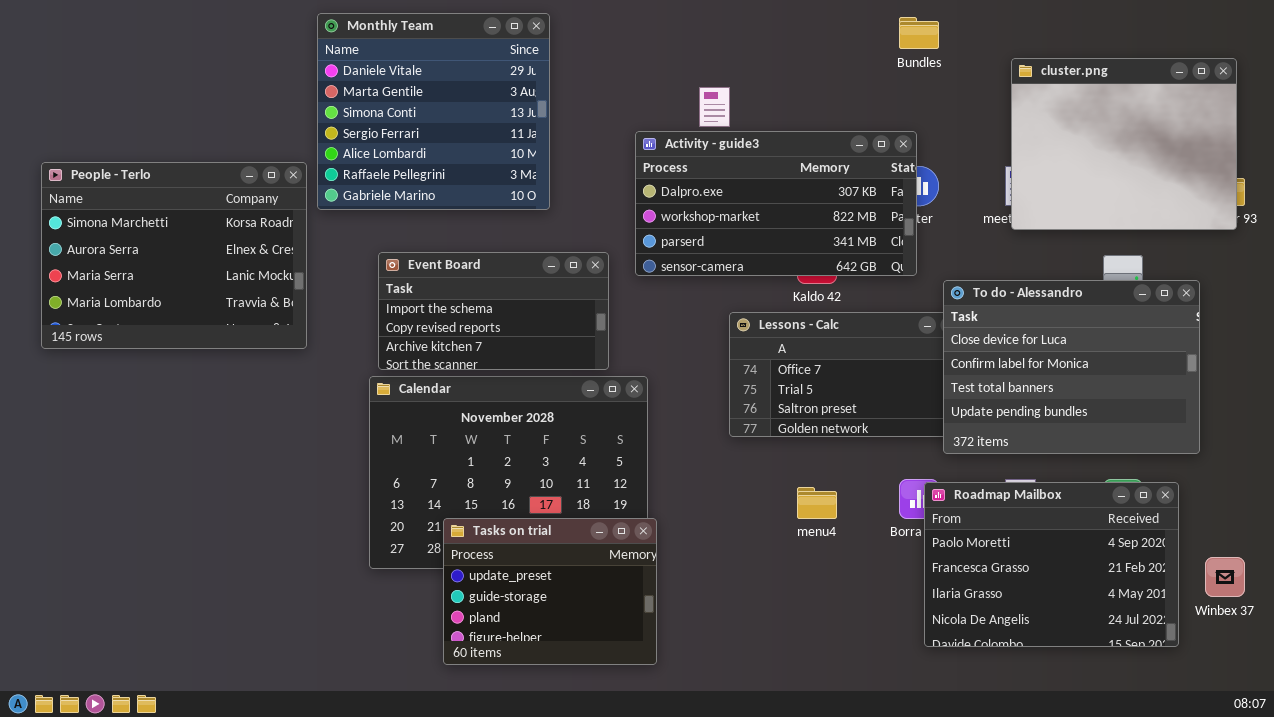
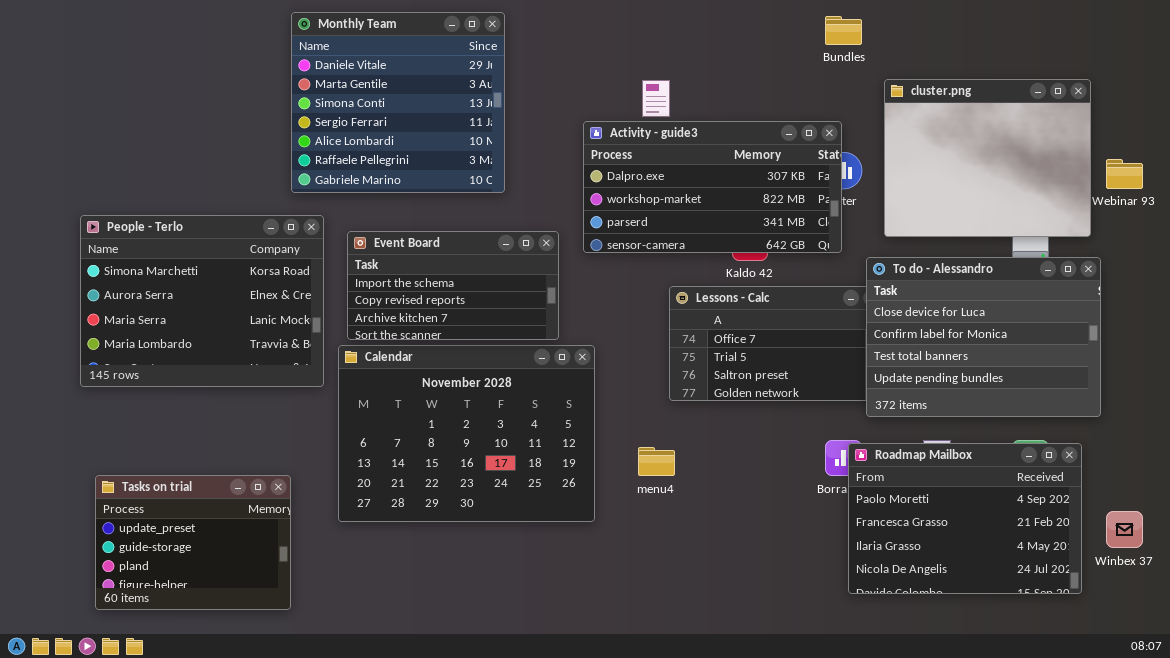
cluster.png: [1011,58,1237,230] -> [884,79,1091,237], moved
People - Terlo: [41,162,307,349] -> [80,215,324,387], moved
menu4: [797,487,837,519] -> [638,447,675,476], moved
Tasks on trial: [443,518,657,665] -> [95,475,291,610], moved

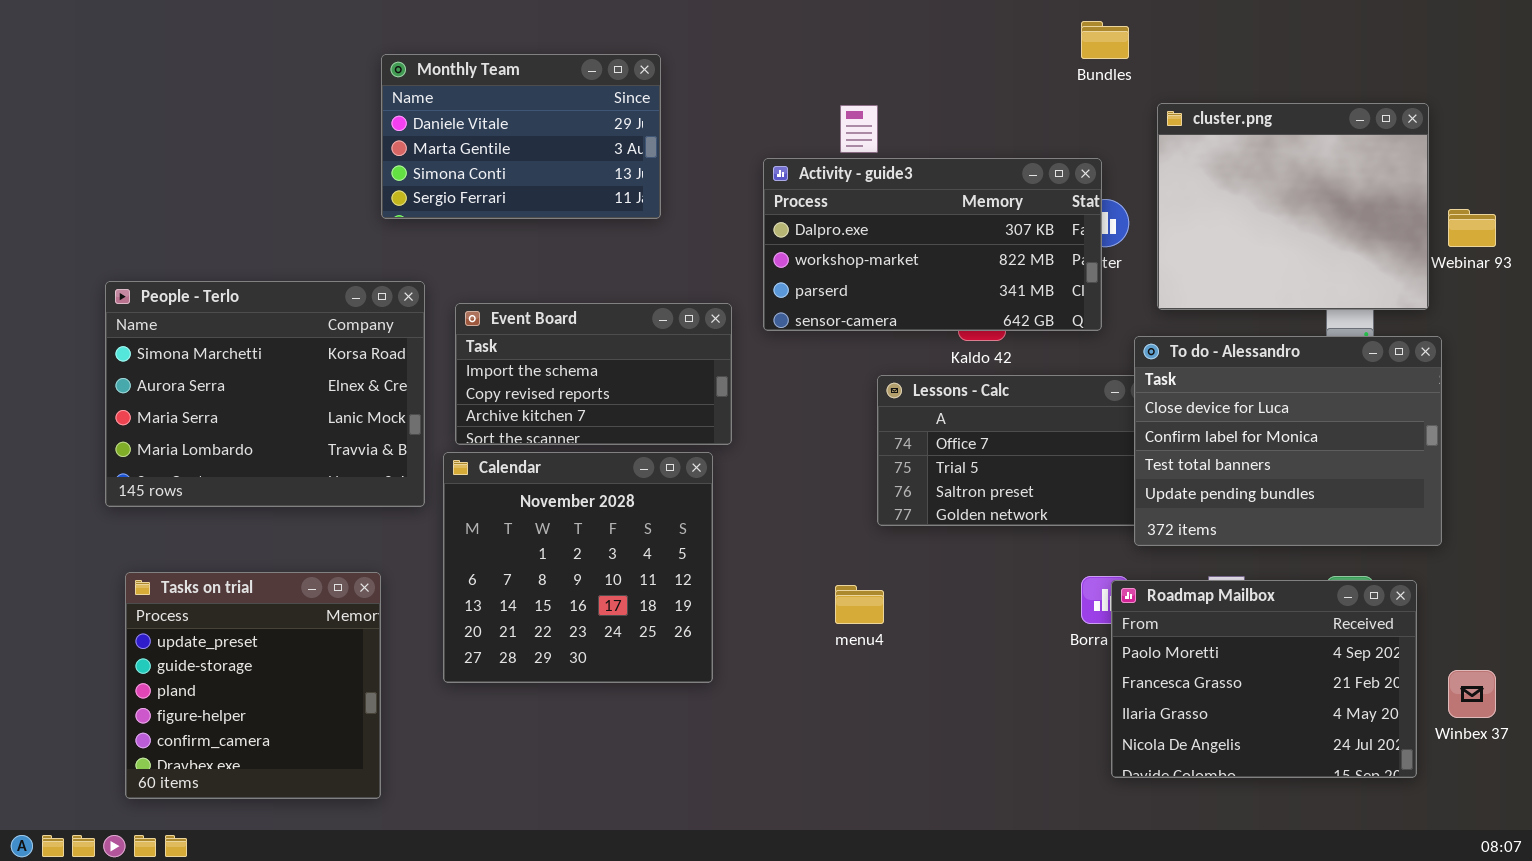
Monthly Team: [291,12,505,193] -> [381,54,661,219], moved, resized
Calendar: [338,345,595,522] -> [443,452,713,683], resized
Tasks on trial: [95,475,291,610] -> [125,572,381,799], resized

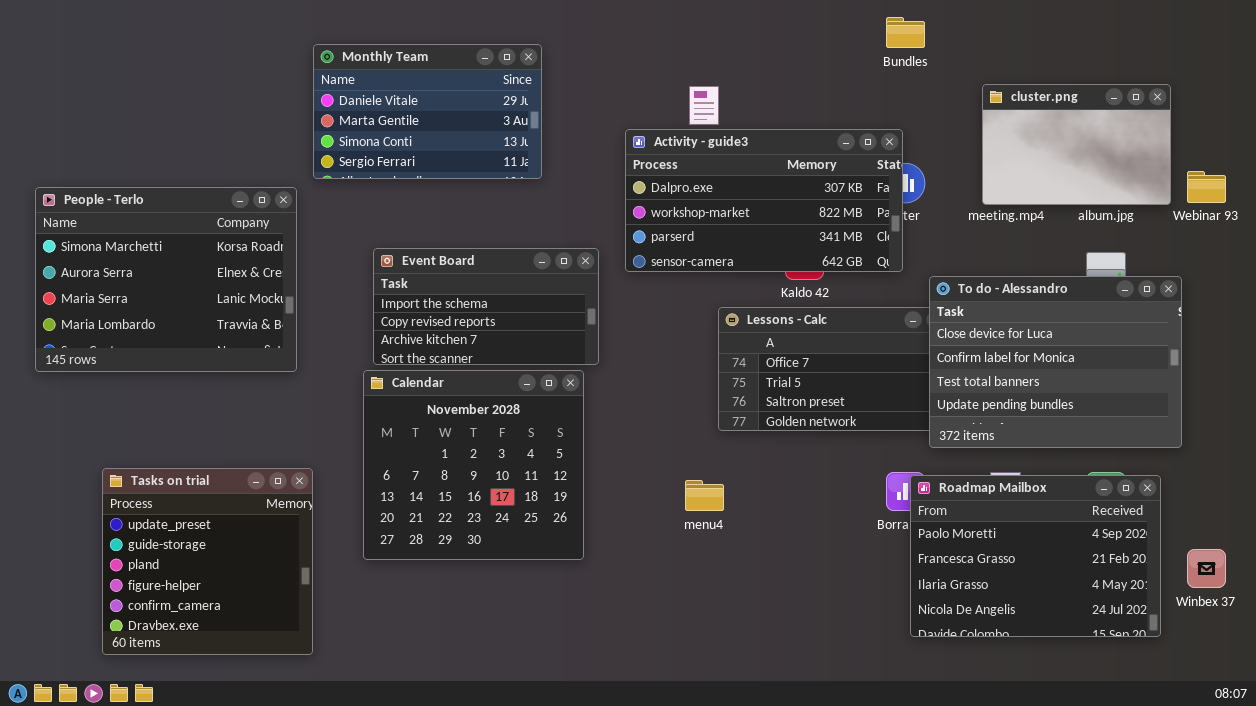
cluster.png: [1157,103,1429,310] -> [982,84,1171,205], resized
People - Terlo: [105,281,425,507] -> [35,187,297,372], moved

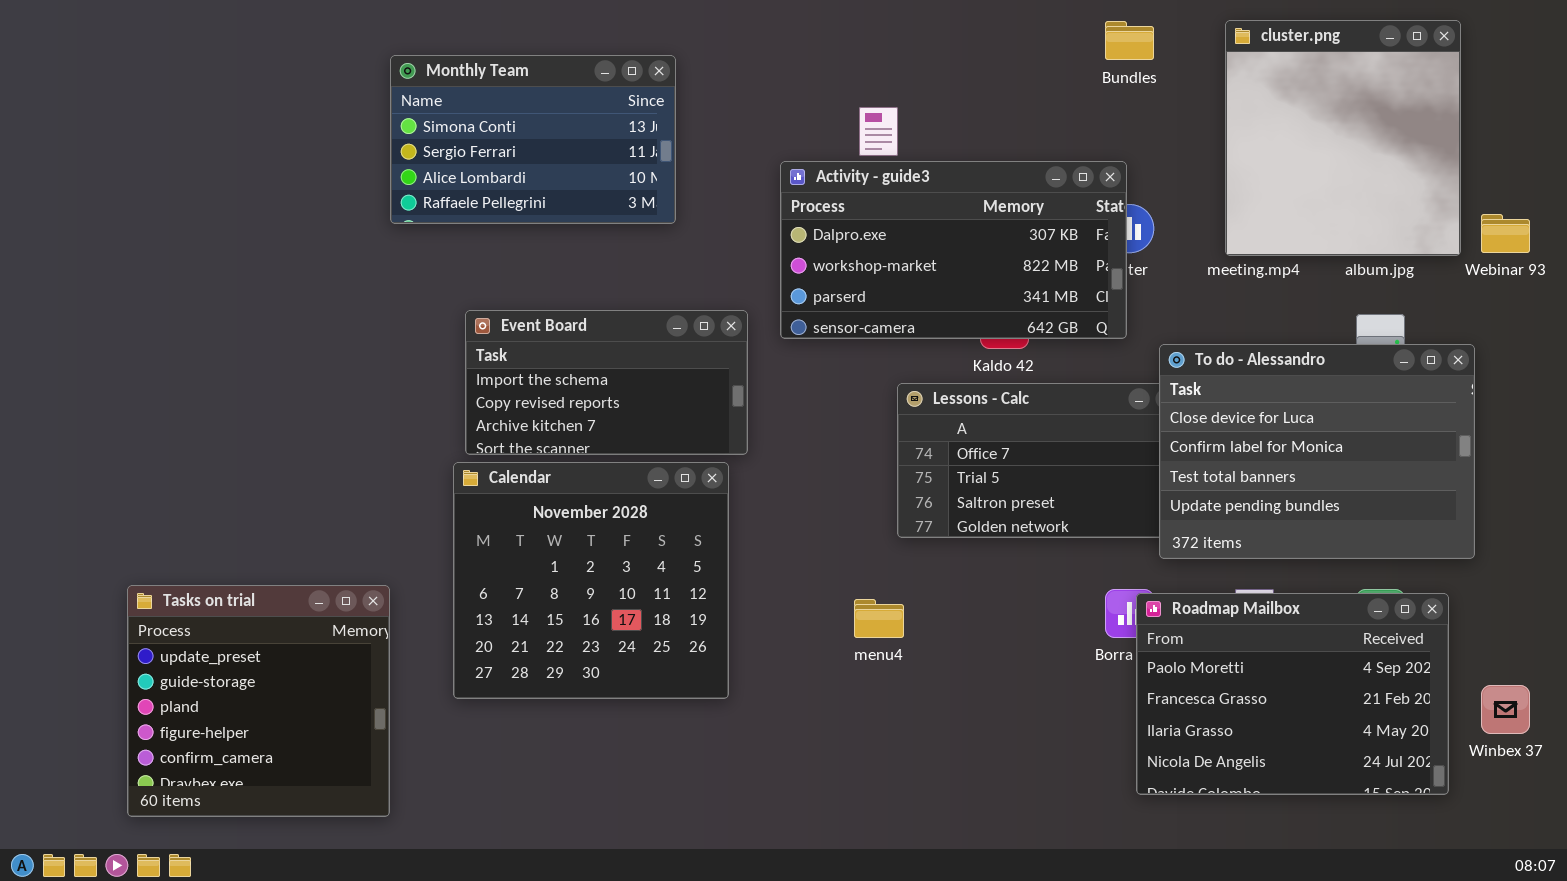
Monthly Team: [313,44,542,179] -> [390,55,676,224], scrolled down 2 rows
cluster.png: [982,84,1171,205] -> [1225,20,1461,256], resized
People - Terlo: [35,187,297,372] -> none, closed

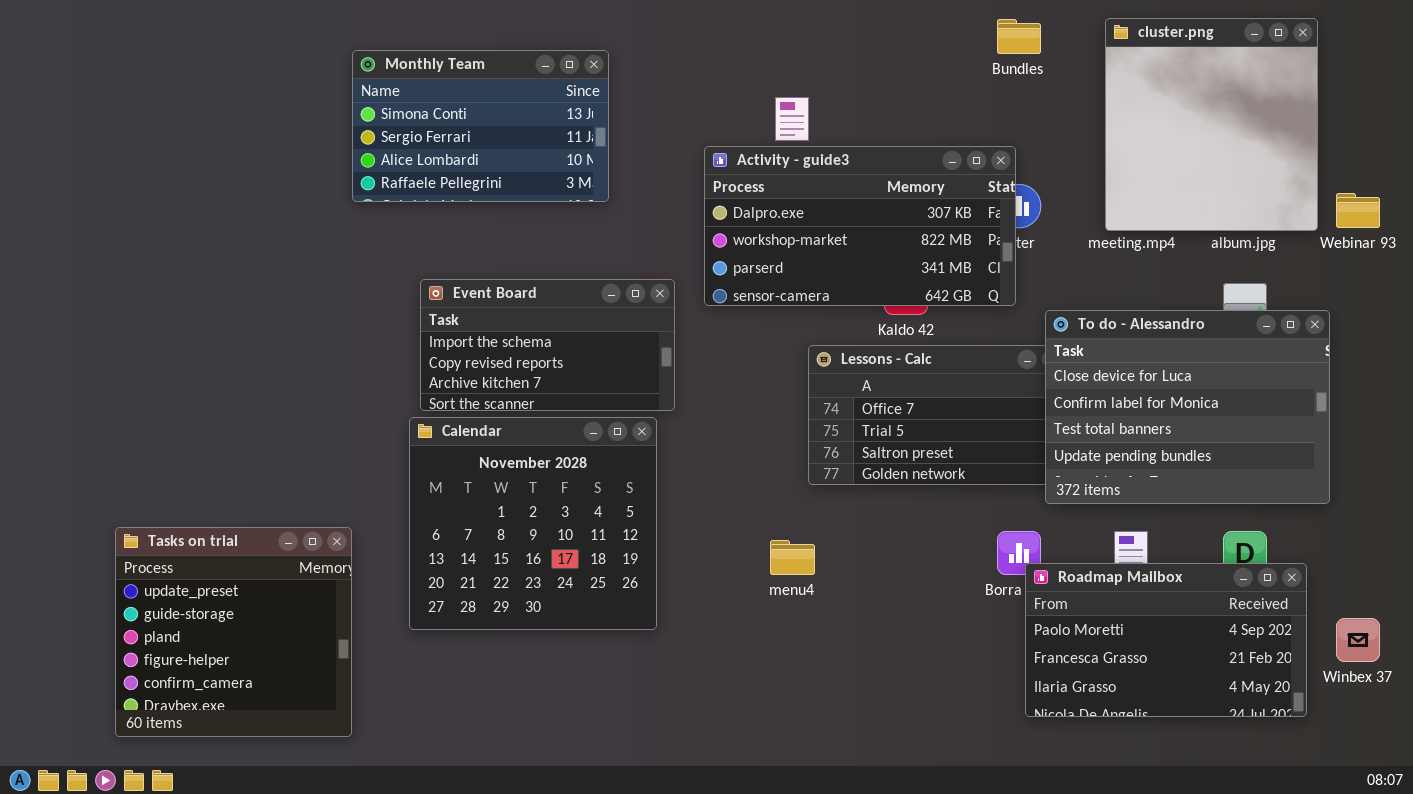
Roadmap Mailbox: [1136,593,1449,795] -> [1025,563,1307,717], resized

